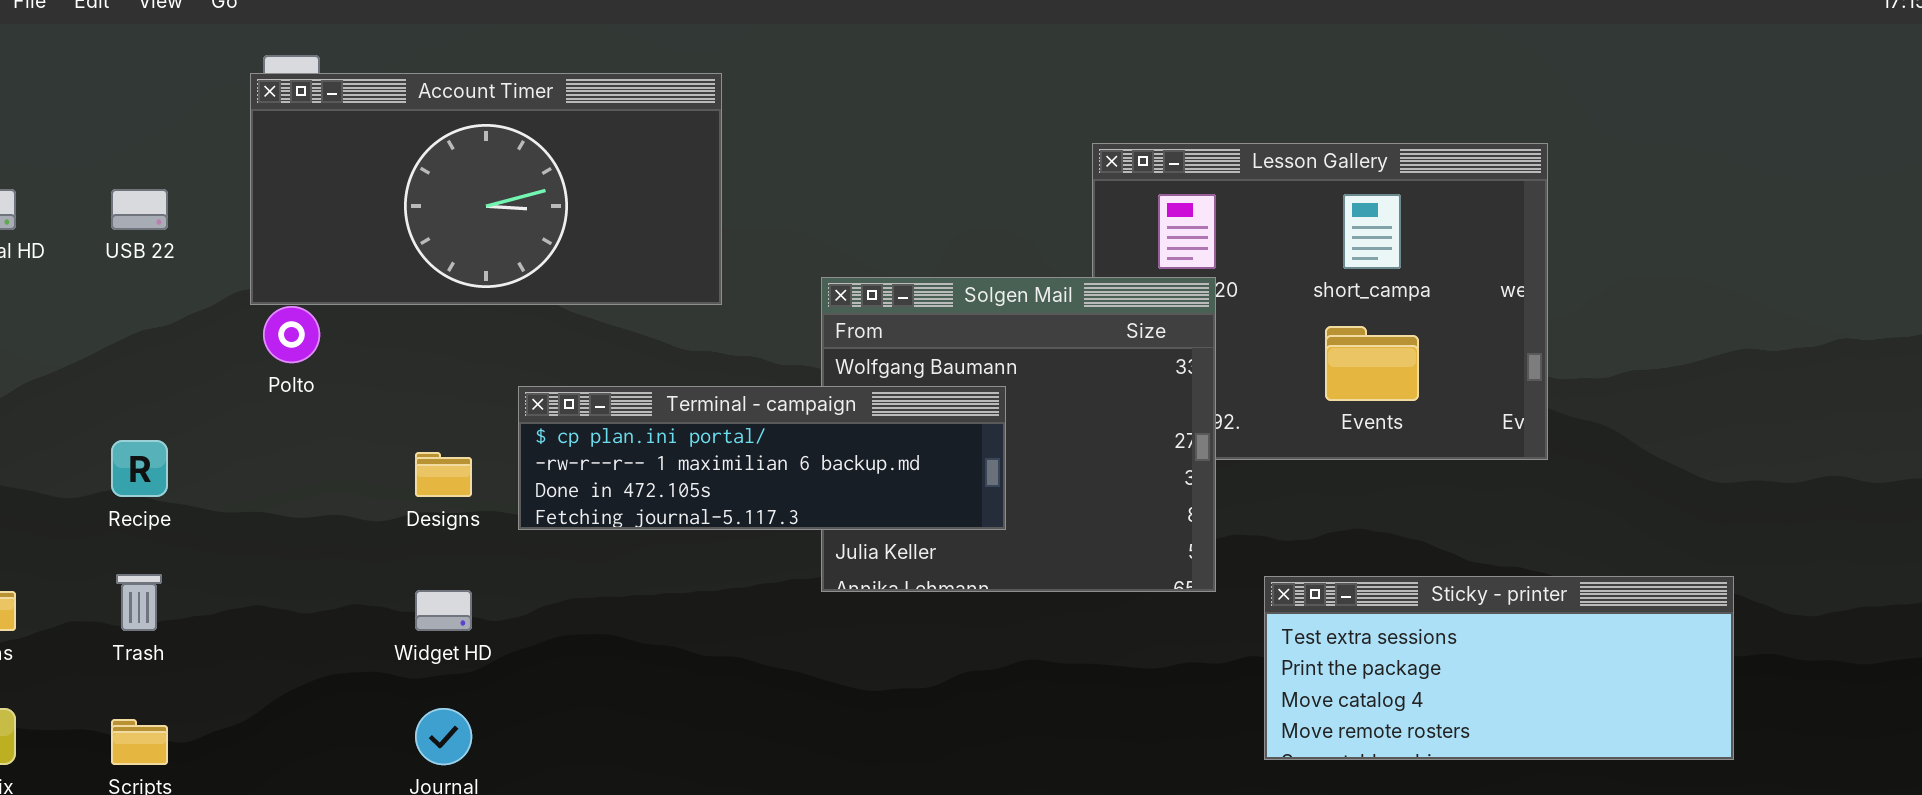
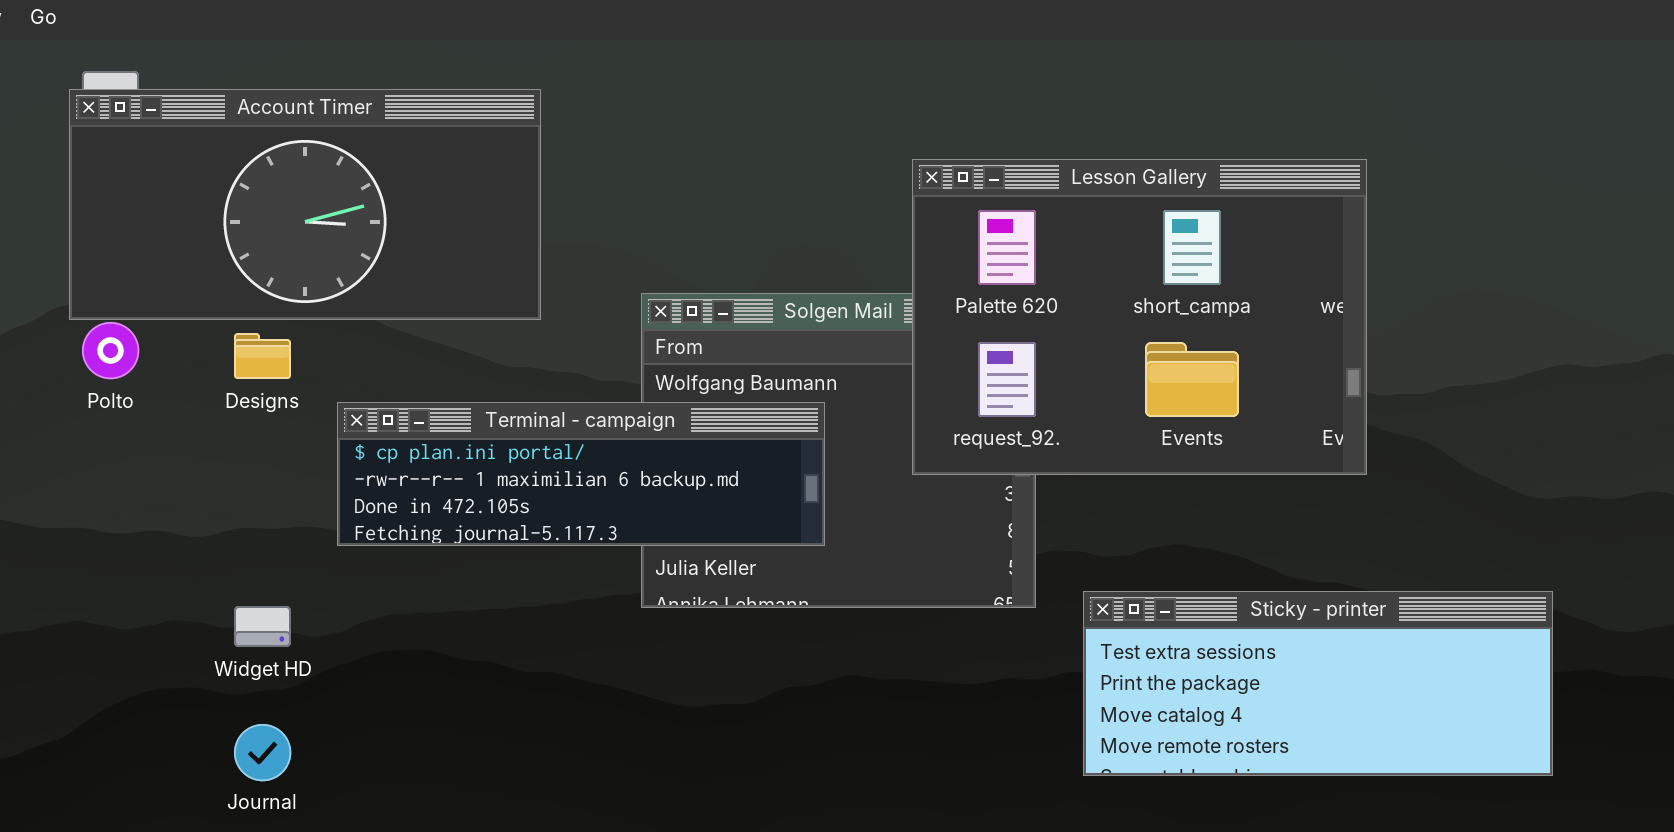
Lesson Gallery: [1092,143,1548,460] -> [912,159,1367,475], raised
Designs: [415,452,472,497] -> [234,333,291,379], moved

